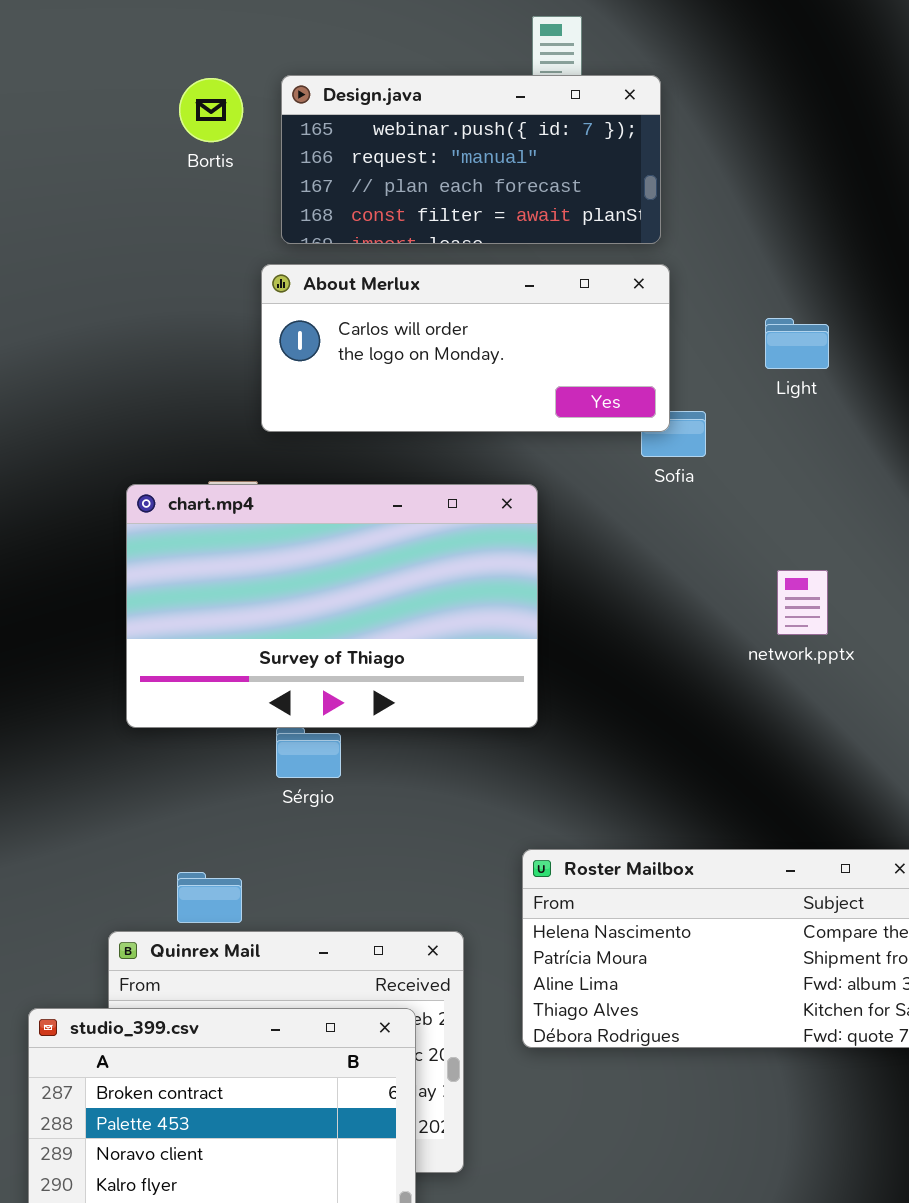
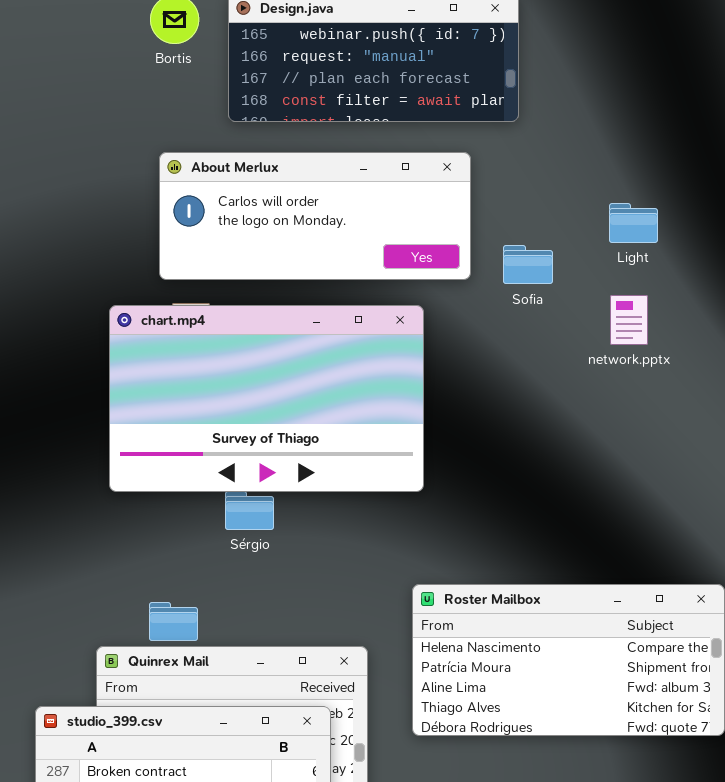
About Merlux: [261,264,670,432] -> [159,152,471,280], moved
Light: [765,318,829,369] -> [609,203,658,243], moved
network.pptx: [777,570,828,635] -> [610,295,648,345], moved

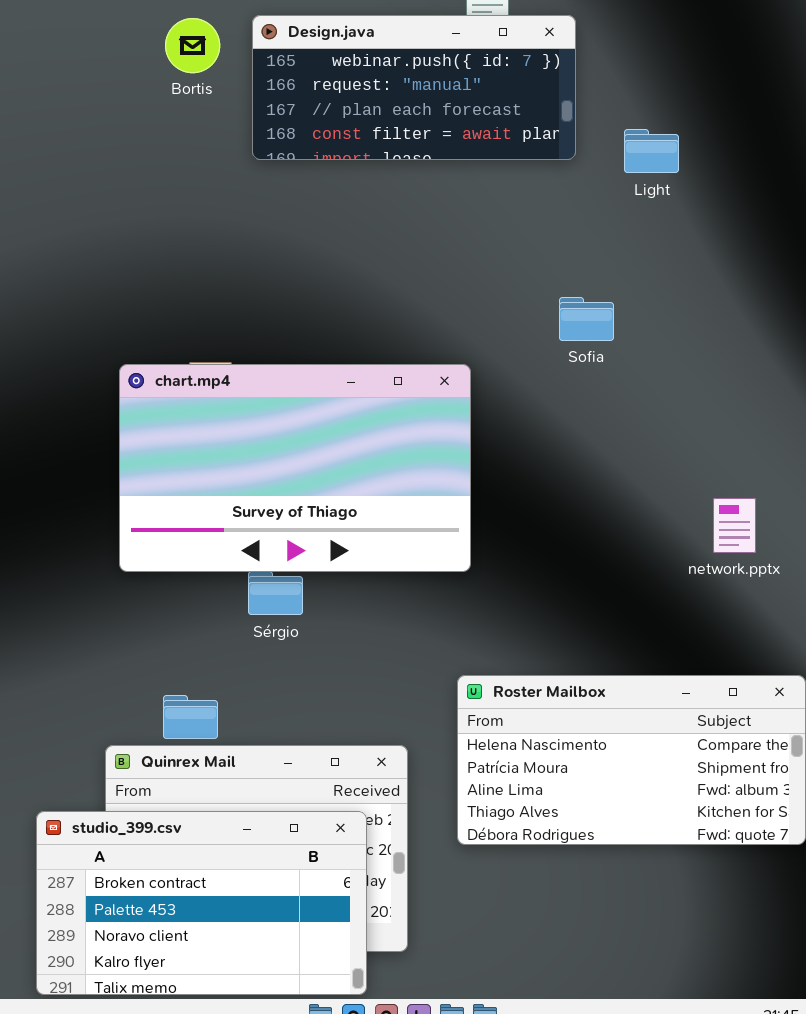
About Merlux: [159,152,471,280] -> none, closed
Light: [609,203,658,243] -> [624,129,679,173], moved
network.pptx: [610,295,648,345] -> [713,498,756,553], moved

